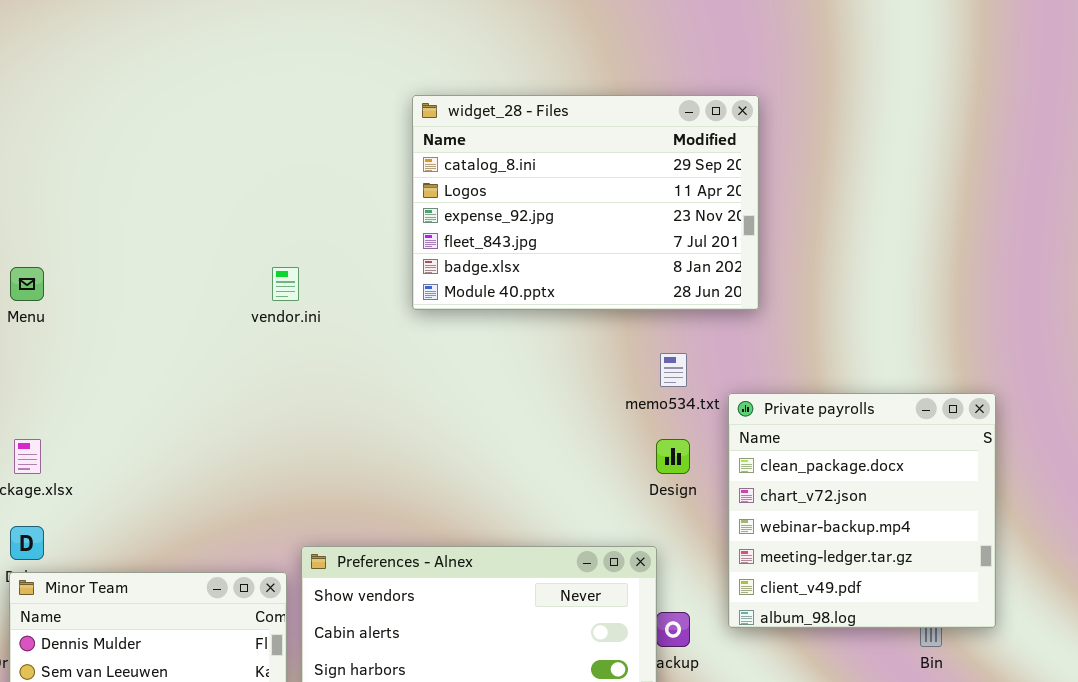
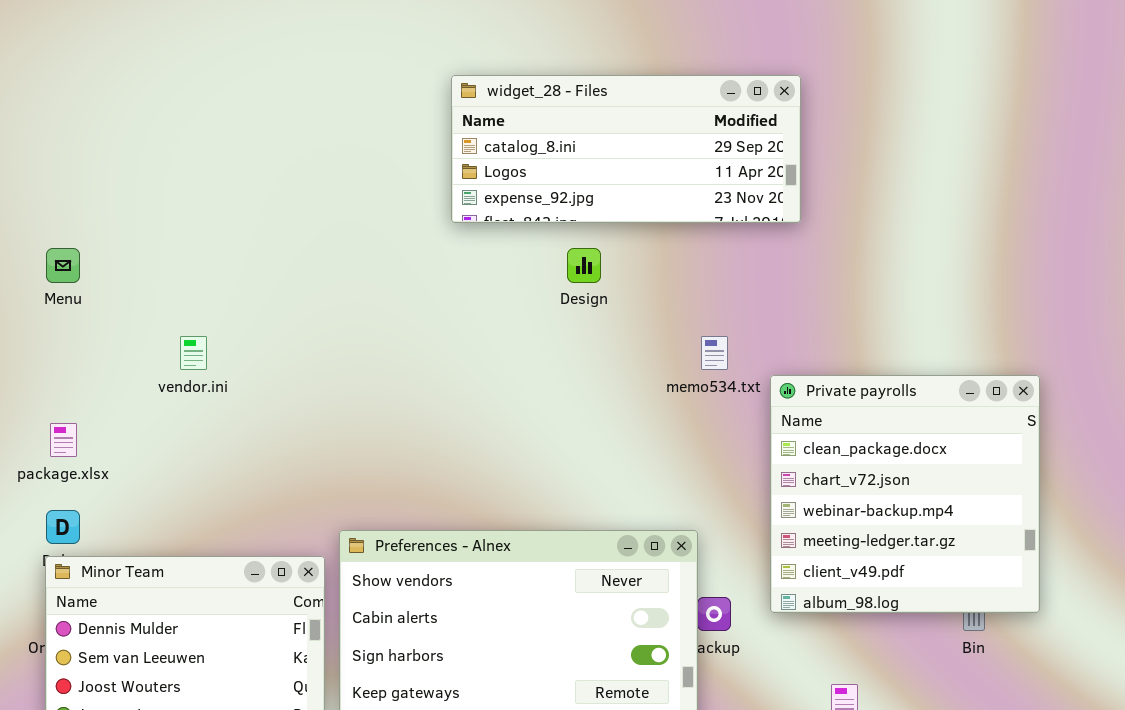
widget_28 - Files: [412,95,759,310] -> [451,75,801,223], resized
vendor.ini: [272,267,299,301] -> [180,336,207,370], moved
Design: [656,439,690,474] -> [567,248,601,283], moved

